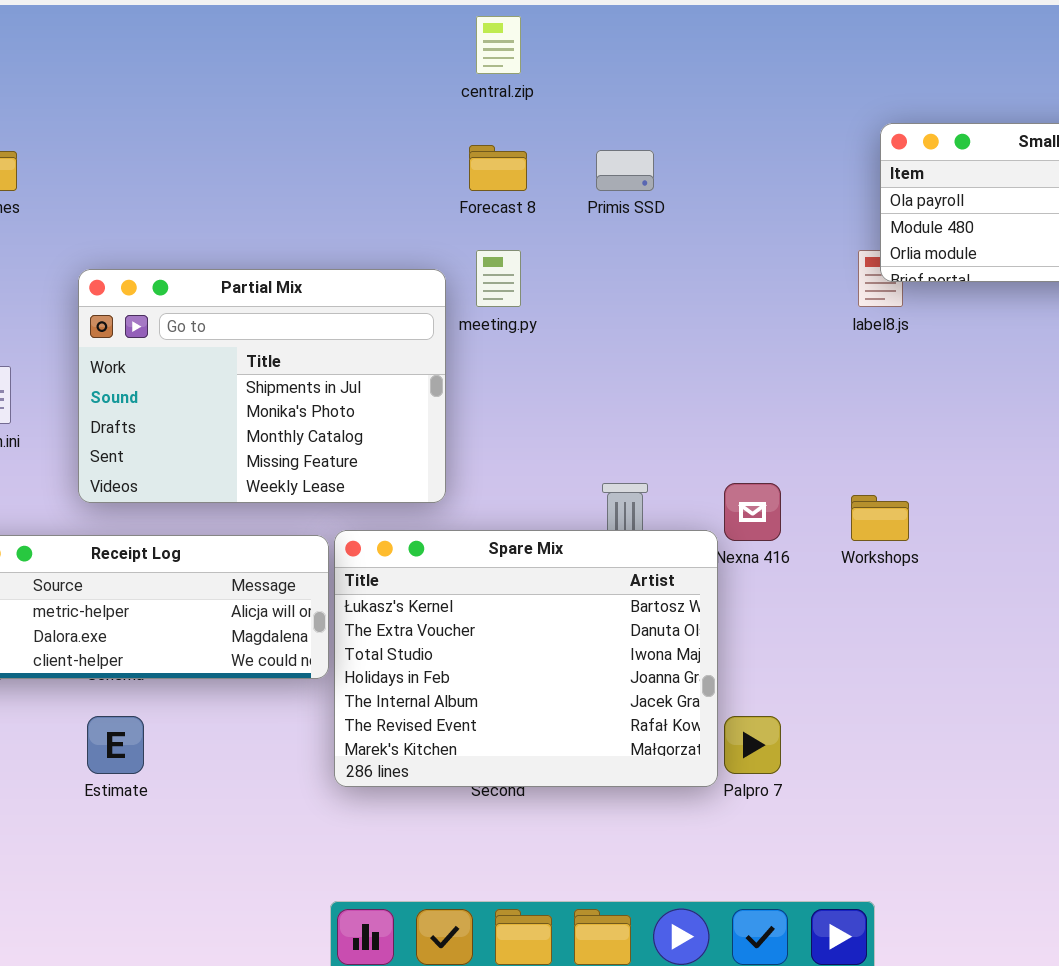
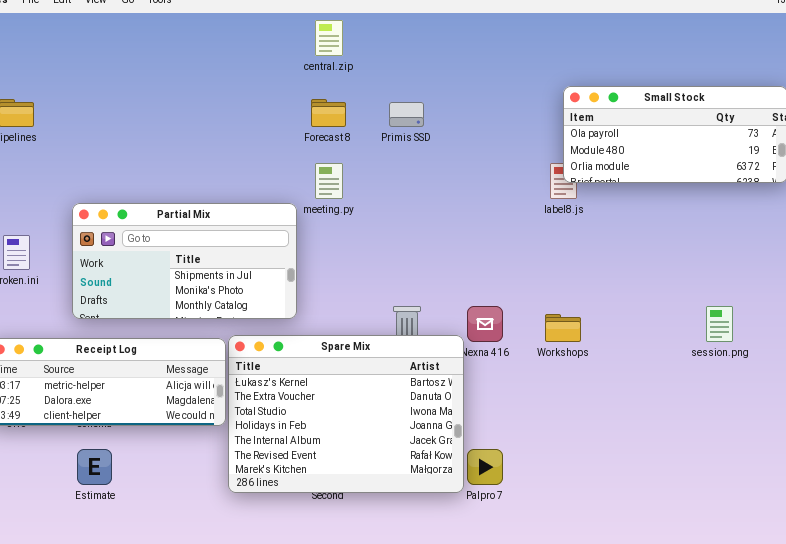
Partial Mix: [78,269,446,503] -> [72,203,297,319], resized

